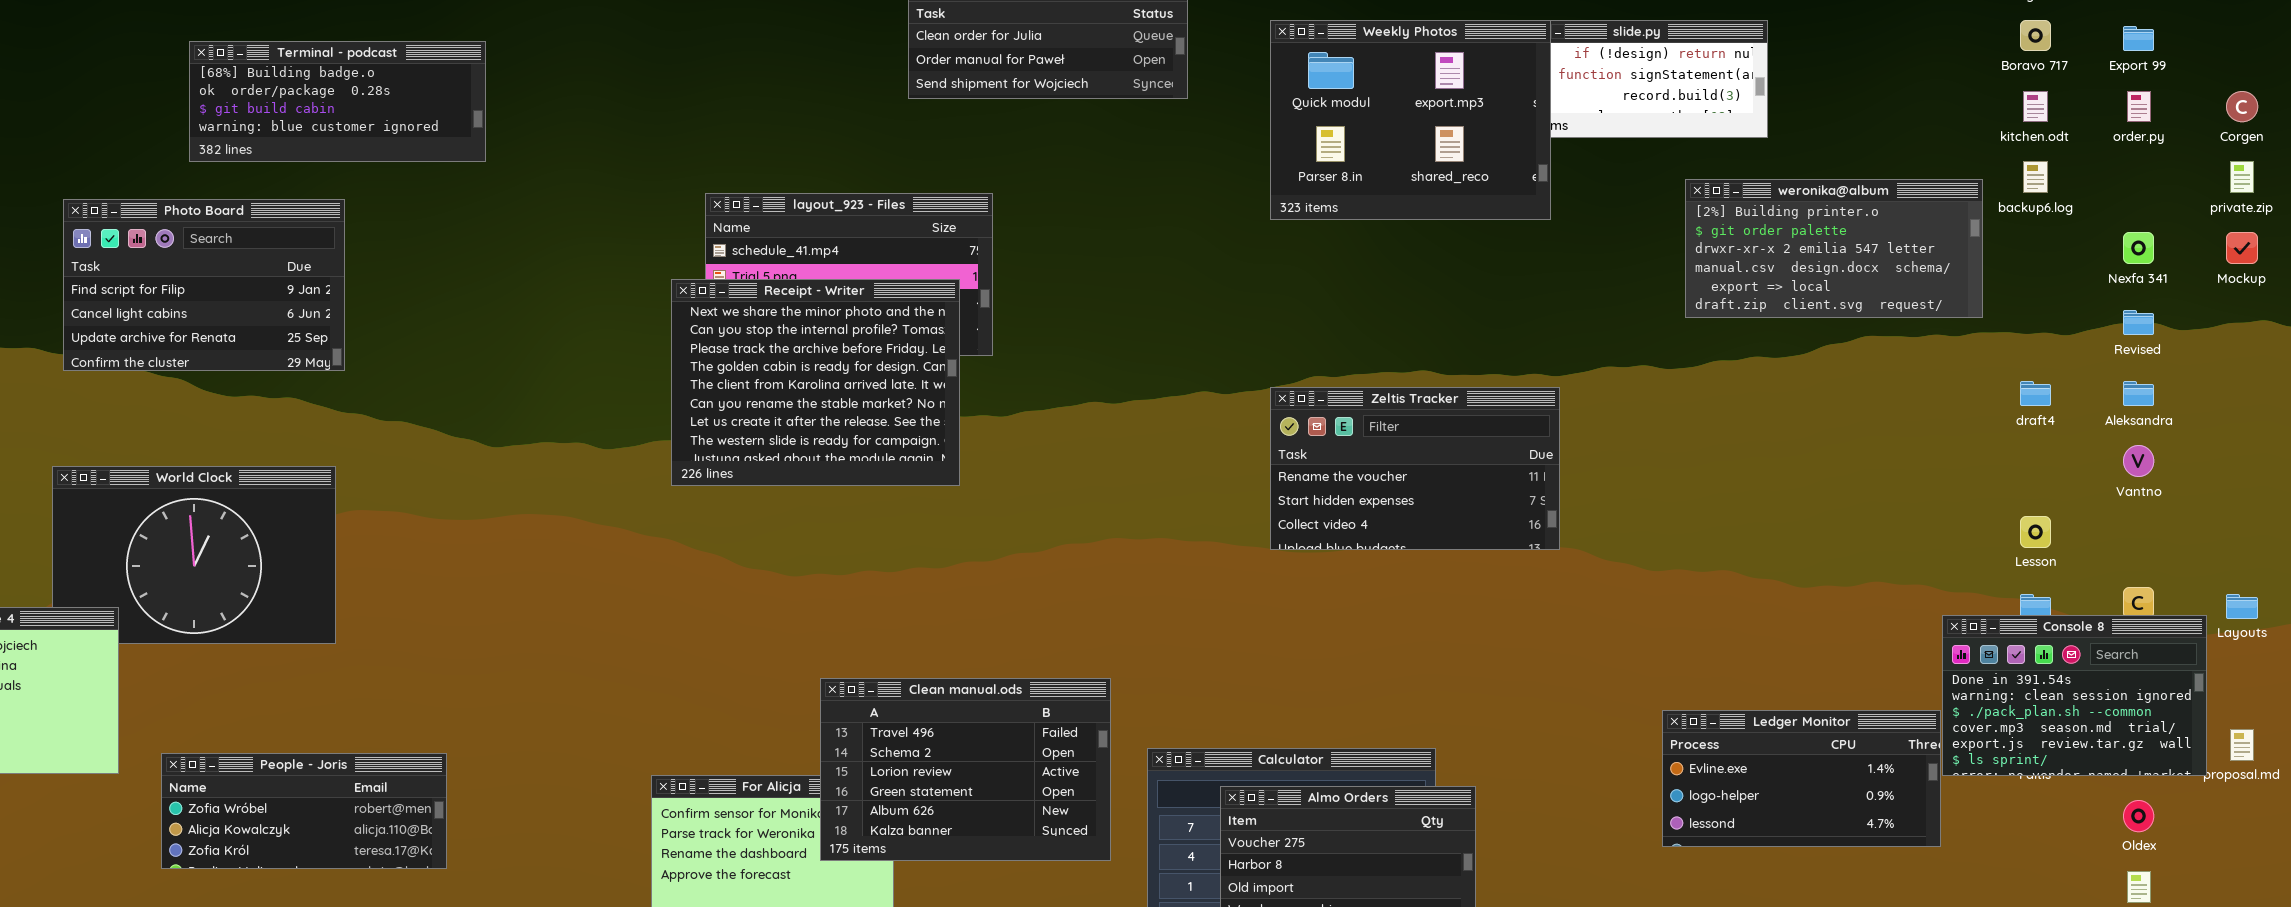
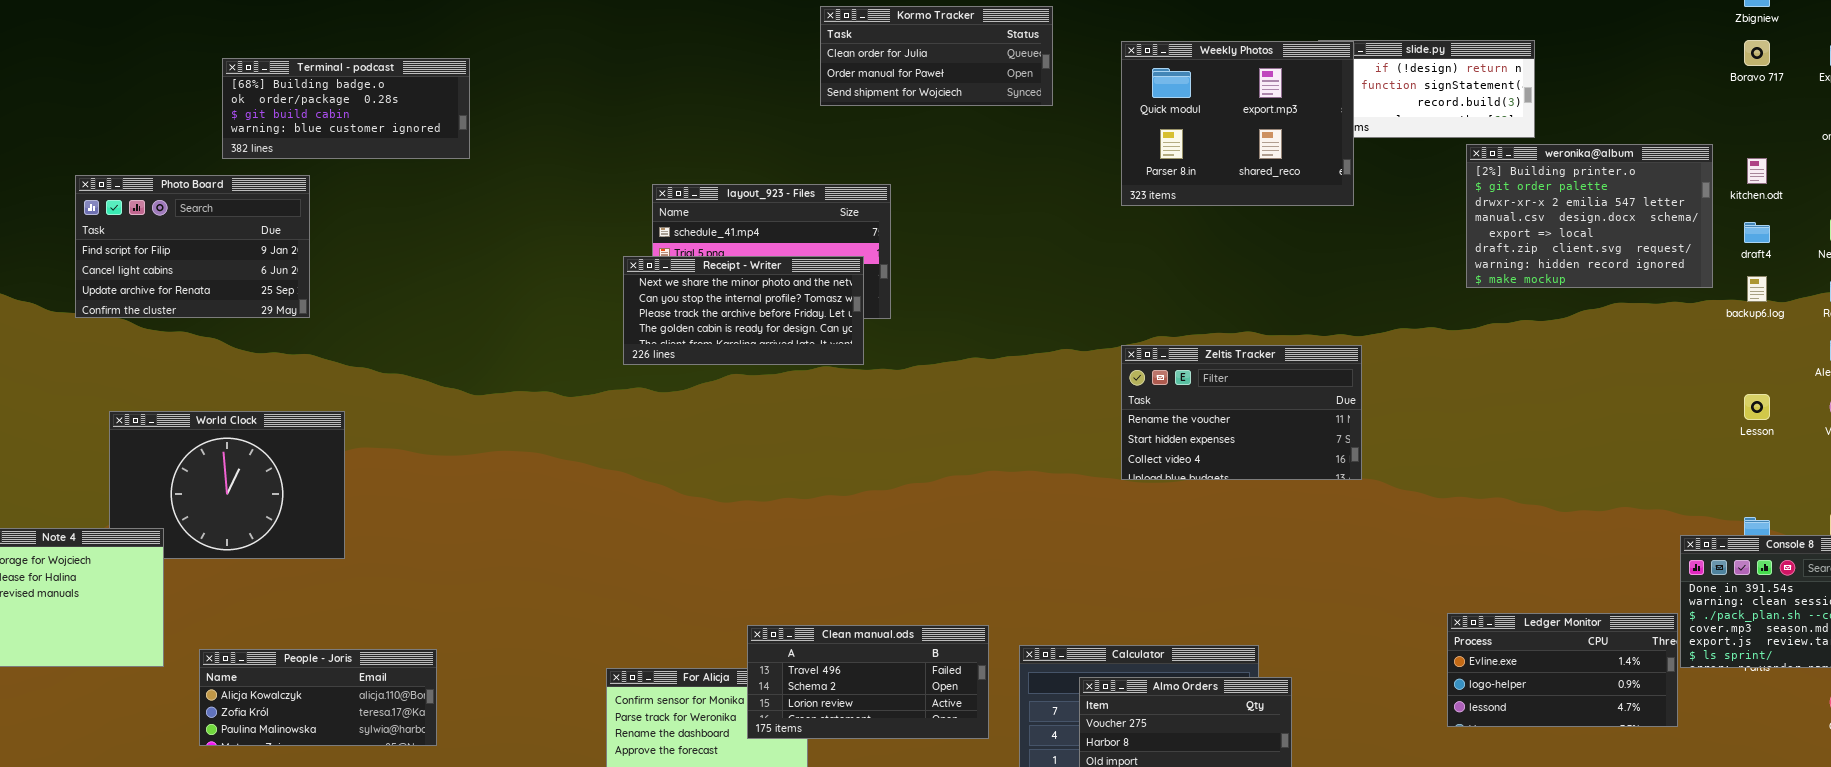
kitchen.odt: [2023,91,2048,122] -> [1747,158,1767,184], moved
backup6.log: [2023,161,2048,193] -> [1747,276,1767,302], moved
weronika@album: [1685,179,1983,318] -> [1466,144,1713,288], resized
Photo Board: [63,199,345,371] -> [75,175,310,318], moved
Receipt - Writer: [671,279,960,486] -> [623,256,864,365], resized
draft4: [2020,381,2051,406] -> [1744,222,1770,243], moved
Lesson: [2020,516,2051,548] -> [1744,394,1770,420], moved
Clean manual.ods: [820,678,1111,861] -> [747,625,989,739], resized
People - Joris: [161,753,447,869] -> [199,649,437,746], scrolled down 1 row

